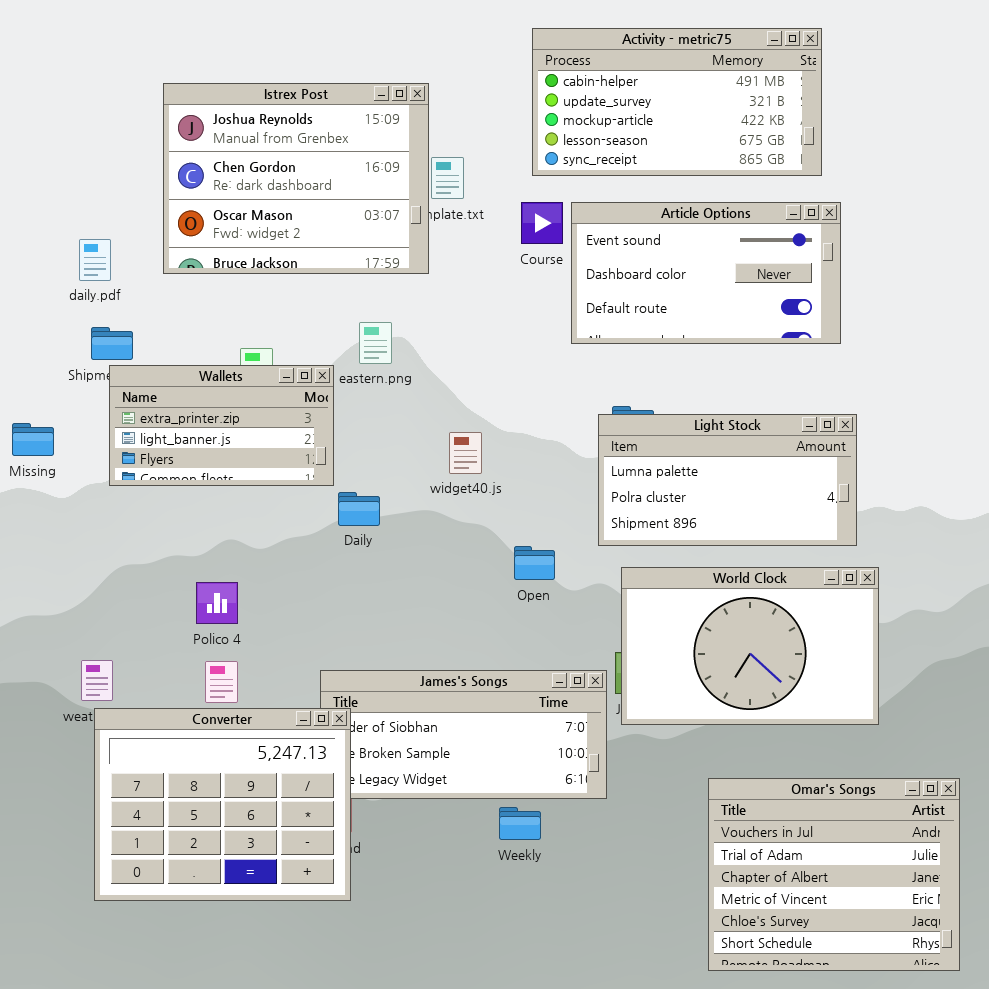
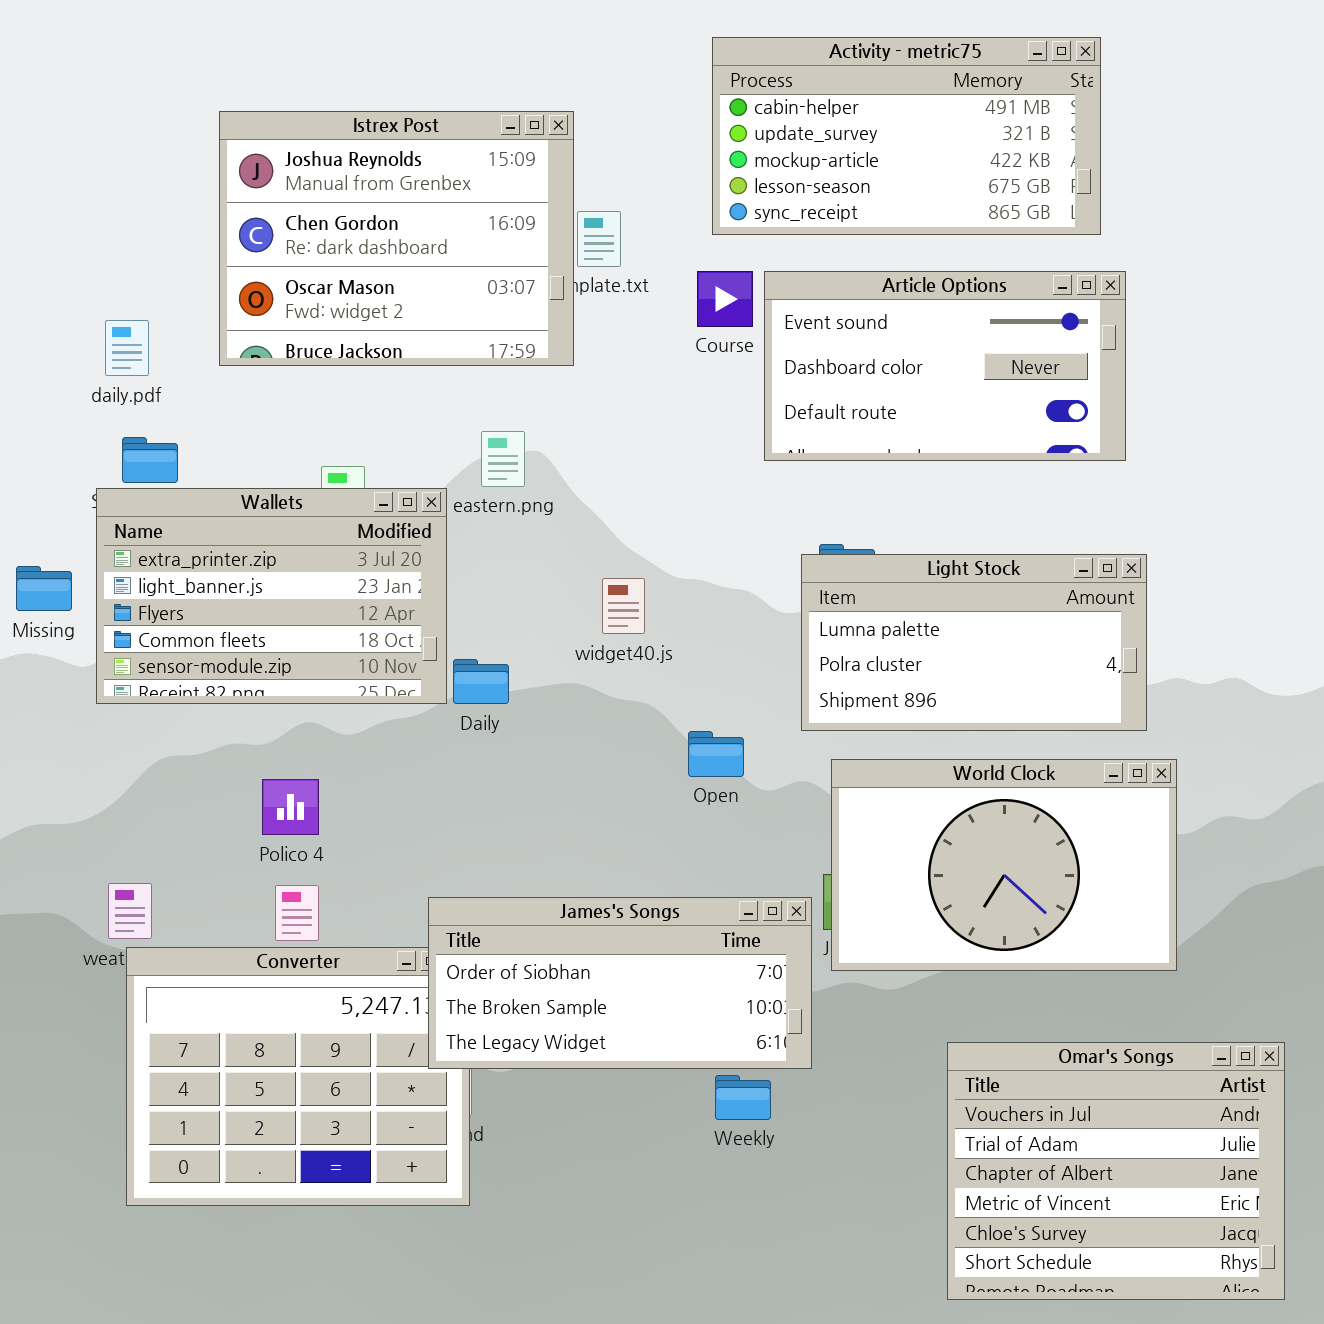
Wallets: [109,365,334,486] -> [96,488,447,704], resized
James's Songs: [320,670,607,799] -> [428,897,812,1069], raised
Weekly: [499,807,541,840] -> [715,1075,771,1120], moved

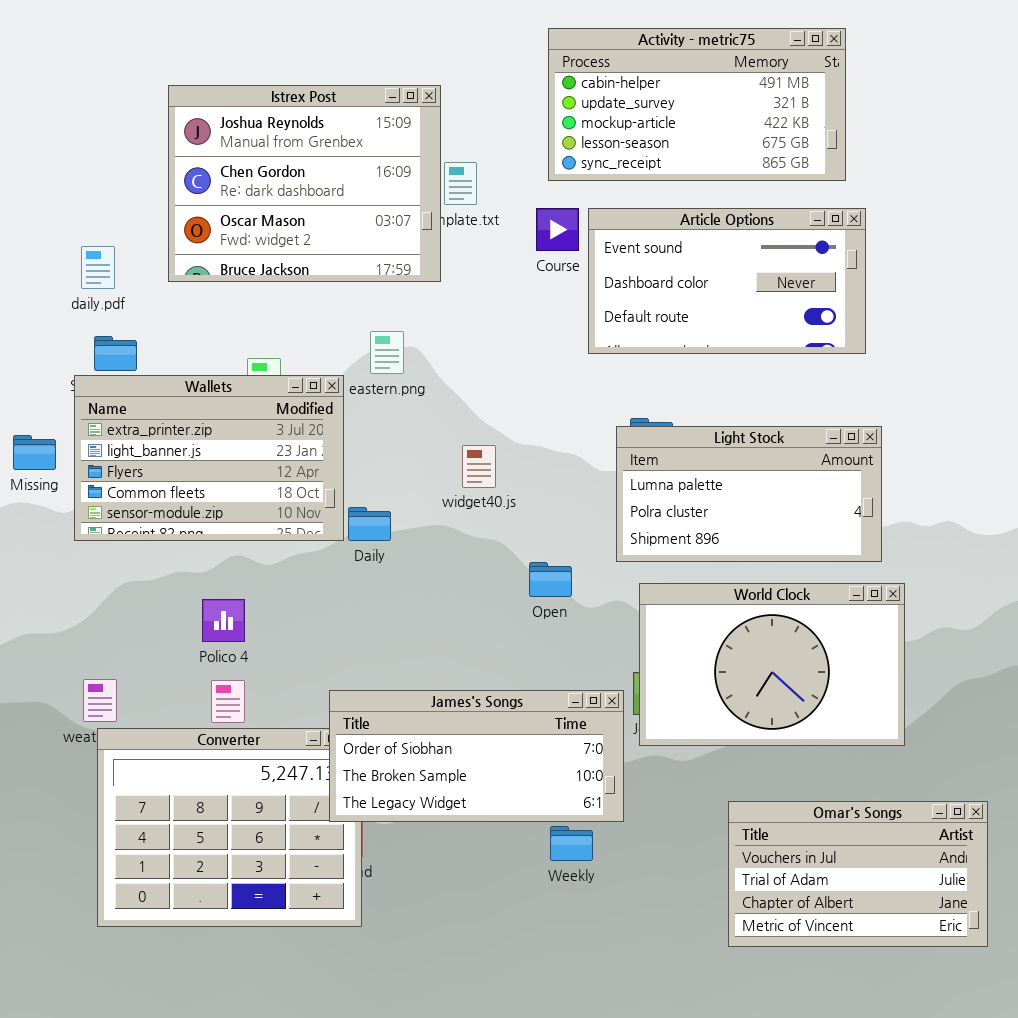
Omar's Songs: [947,1042,1285,1300] -> [728,801,988,947], resized

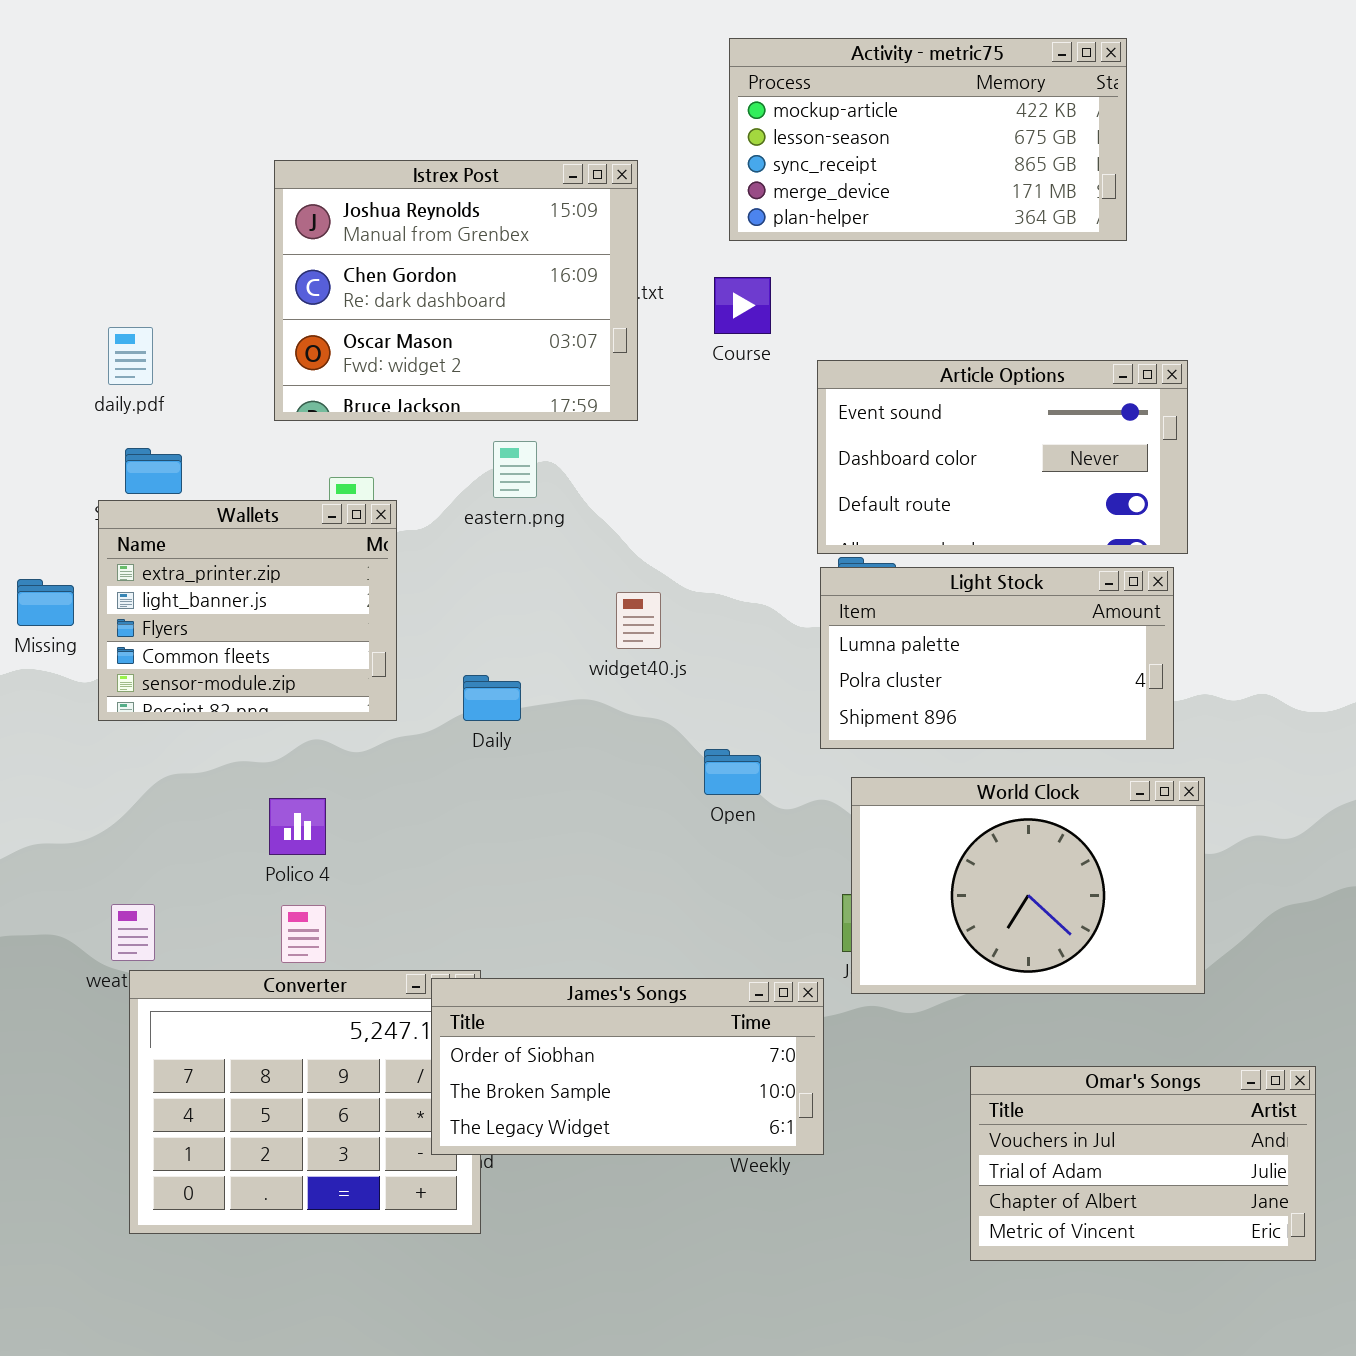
Activity - metric75: [548,28,846,181] -> [729,38,1127,241], scrolled down 2 rows
Istrex Post: [168,85,441,282] -> [274,160,638,421], moved
Article Options: [588,208,866,354] -> [817,360,1188,554], moved
Wallets: [74,375,344,541] -> [98,500,397,721], resized
James's Songs: [329,690,624,822] -> [431,978,824,1155], moved

